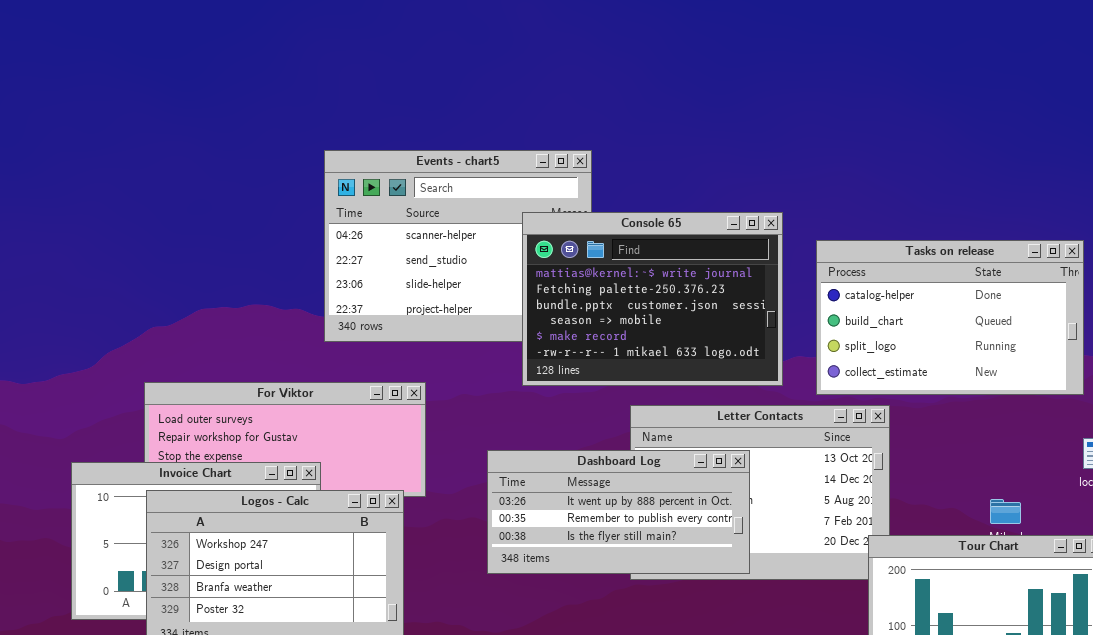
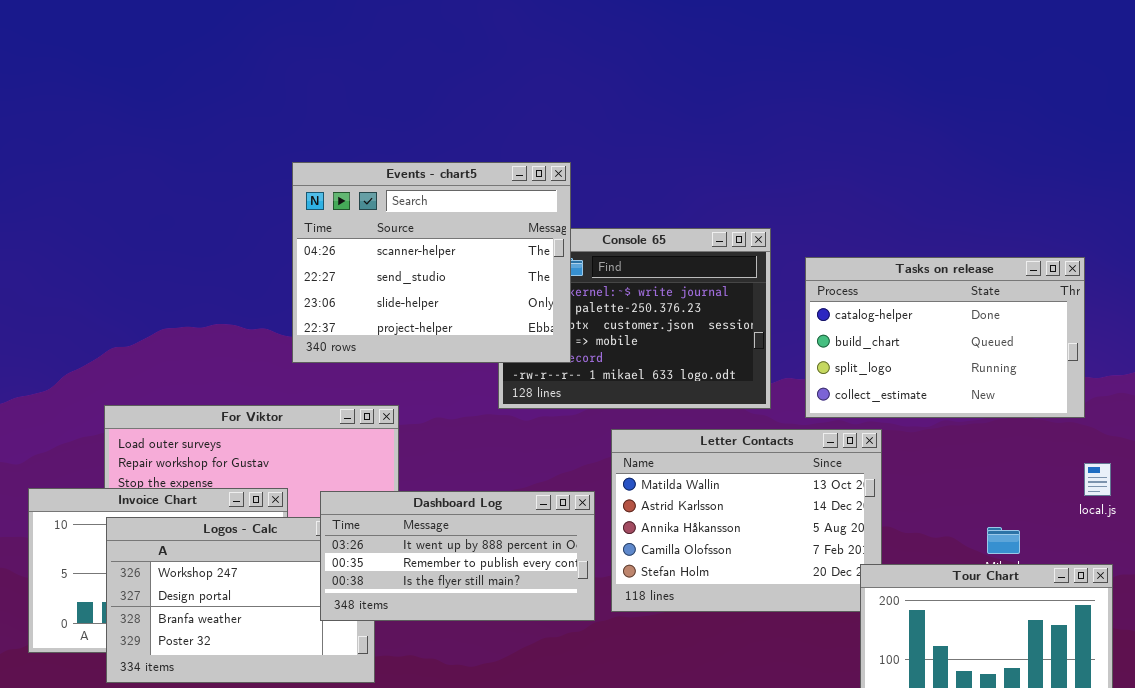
Events - chart5: [324,150,592,342] -> [292,162,571,363], raised
Dashboard Log: [487,450,750,574] -> [320,491,595,621], moved

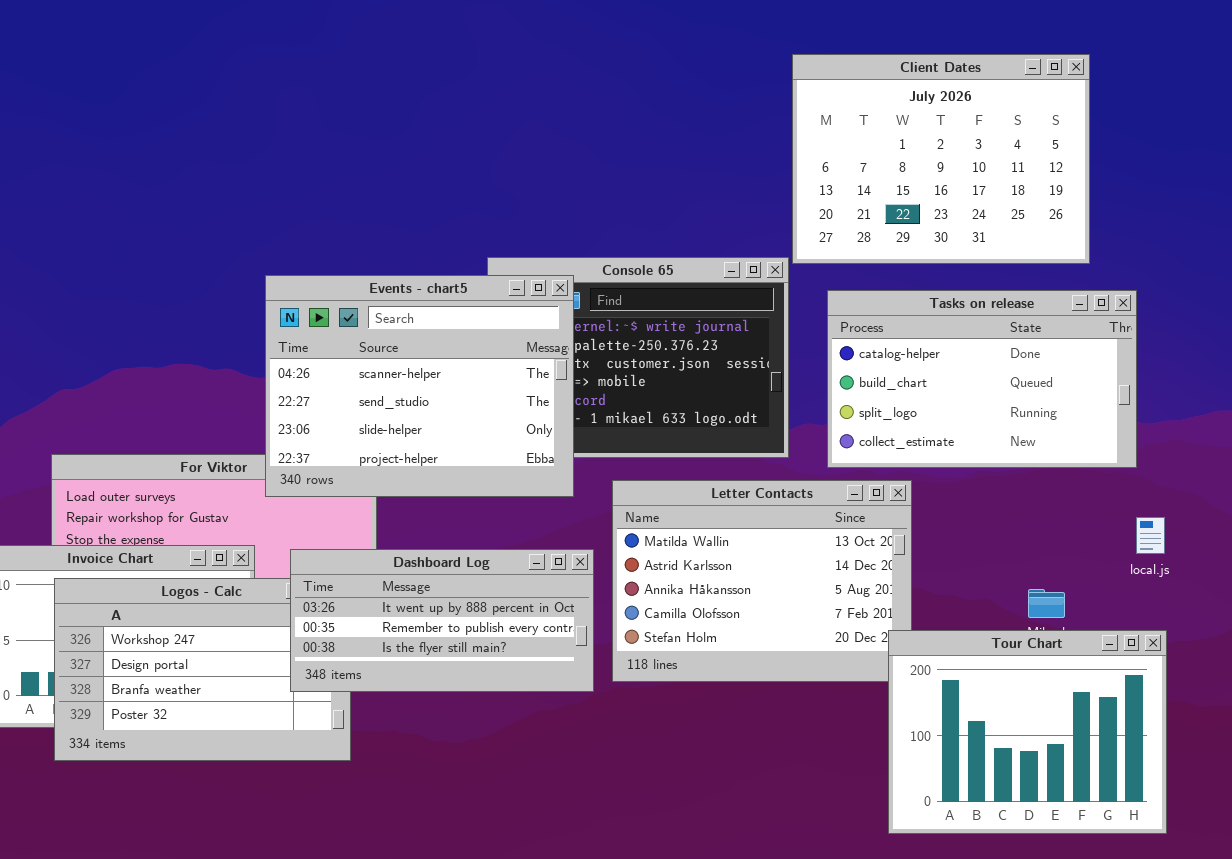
Client Dates: none -> [792,54,1090,264], opened
Events - chart5: [292,162,571,363] -> [265,275,574,497], moved

